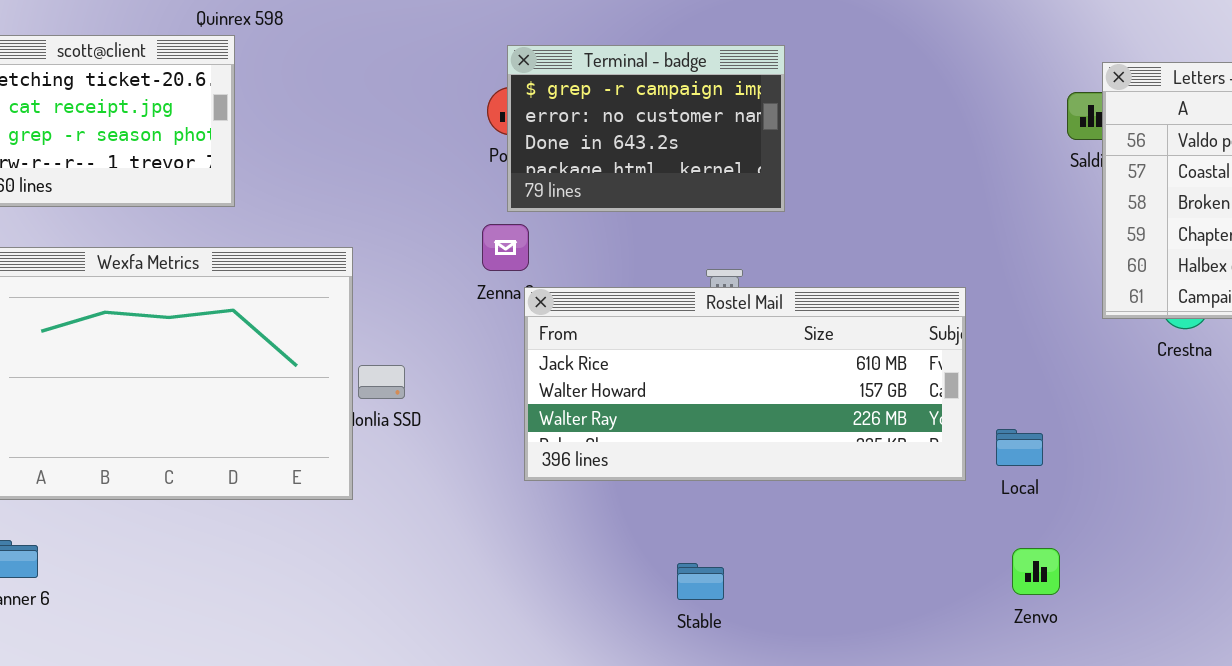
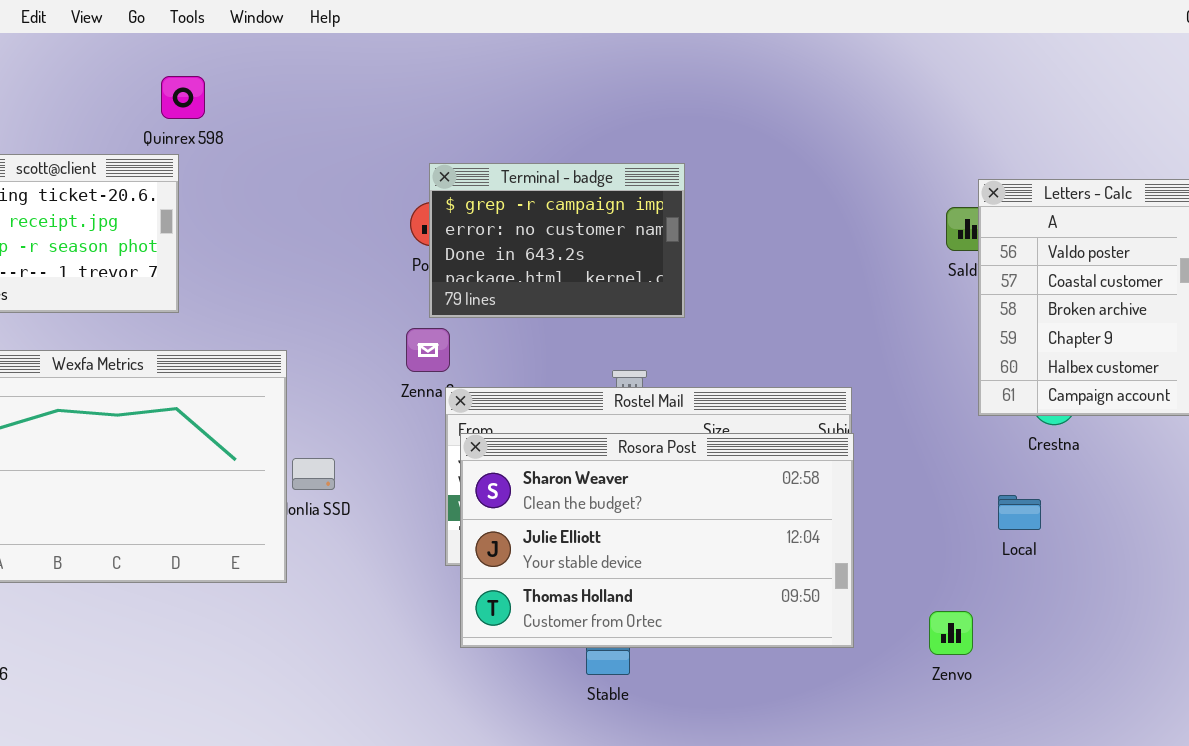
Rosora Post: none -> [460,433,854,648], opened
Local: [996,429,1043,466] -> [998,495,1041,530], moved
Zenvo: [1012,548,1060,595] -> [929,611,973,655], moved

